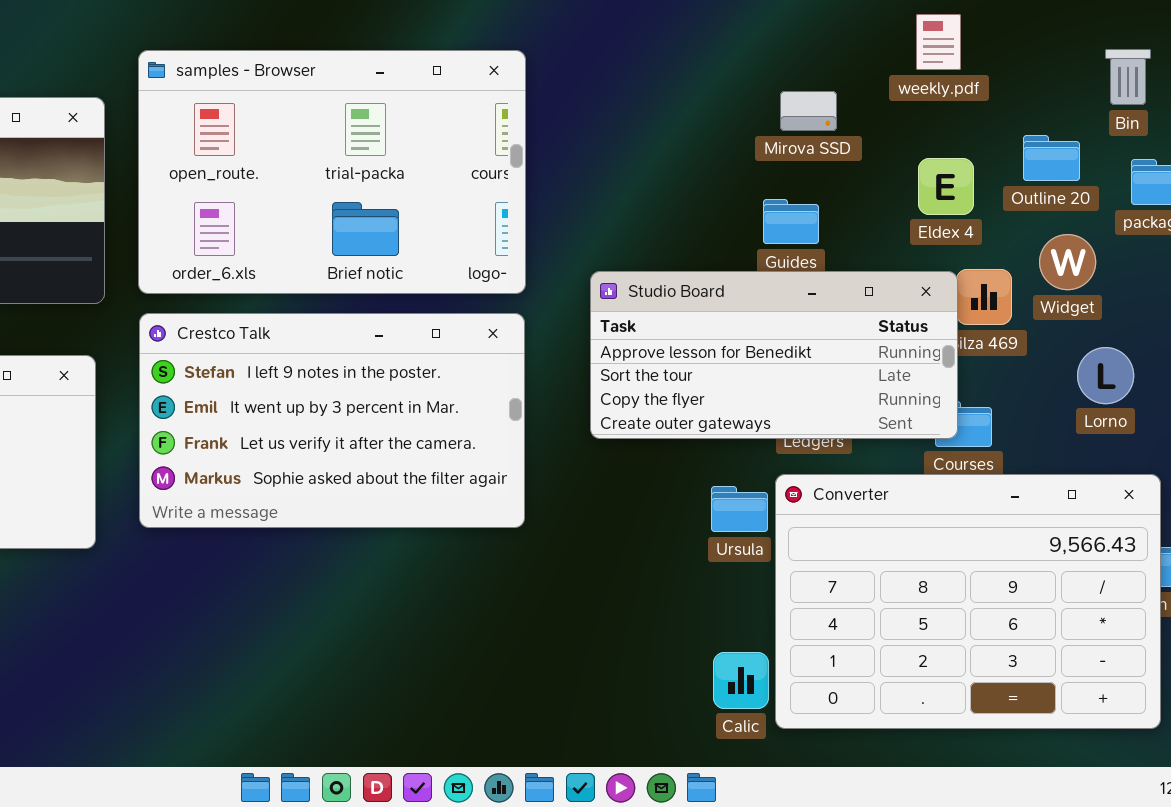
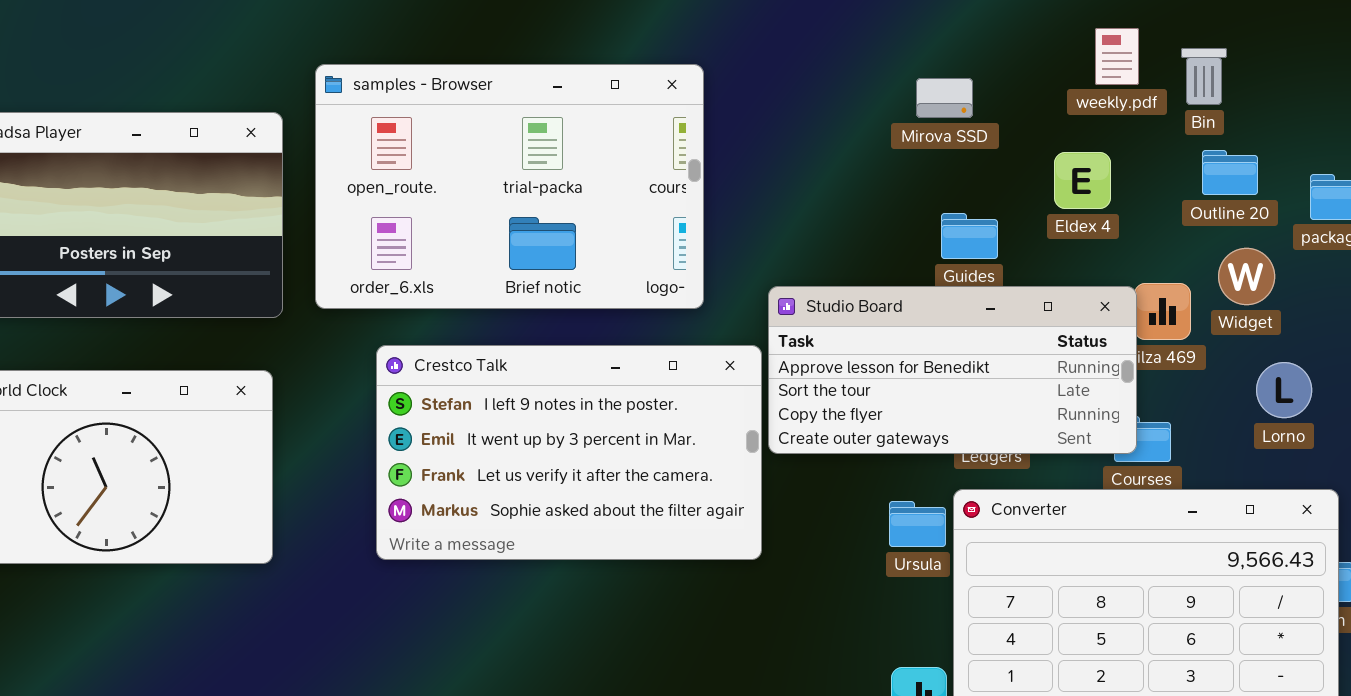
Bin: [1105,49,1151,105] -> [1181,48,1227,105], moved
Mirova SSD: [780,91,837,131] -> [916,78,973,118], moved
Eldex 4: [918,158,974,215] -> [1054,152,1111,209], moved
Crestco Talk: [139,313,525,528] -> [376,345,762,560], moved

